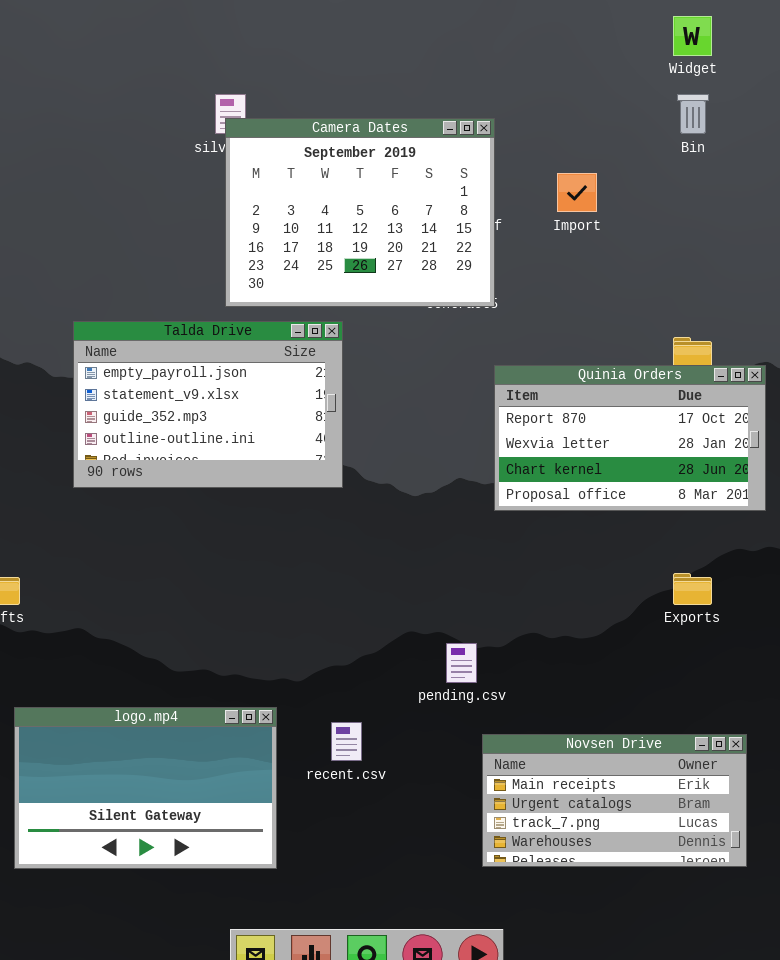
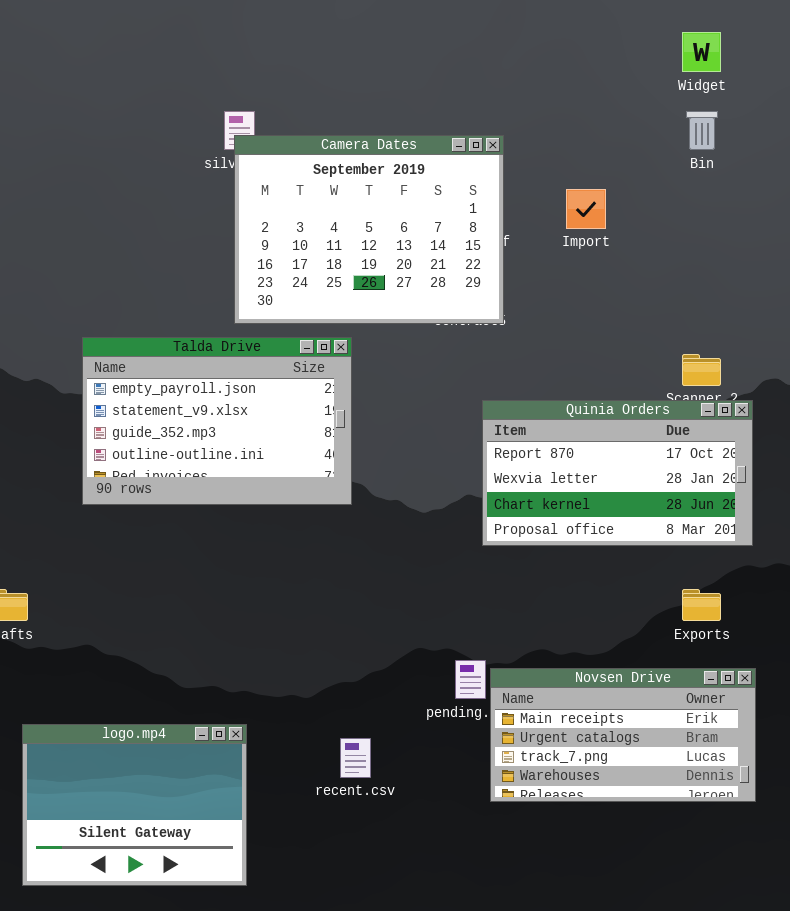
Quinia Orders: [494,365,766,511] -> [482,400,753,546], moved
logo.mp4: [14,707,277,869] -> [22,724,247,886], resized
Novsen Drive: [482,734,747,867] -> [490,668,756,802], moved

